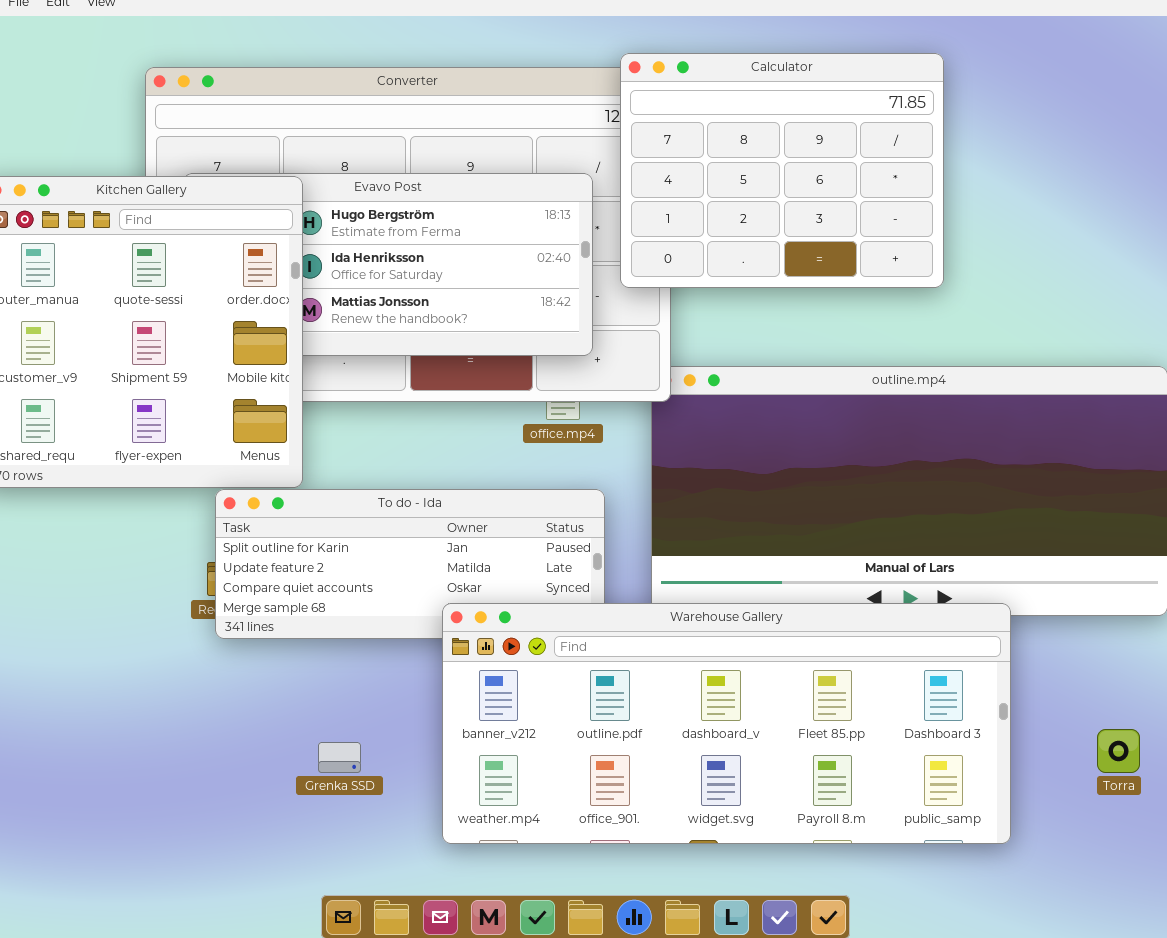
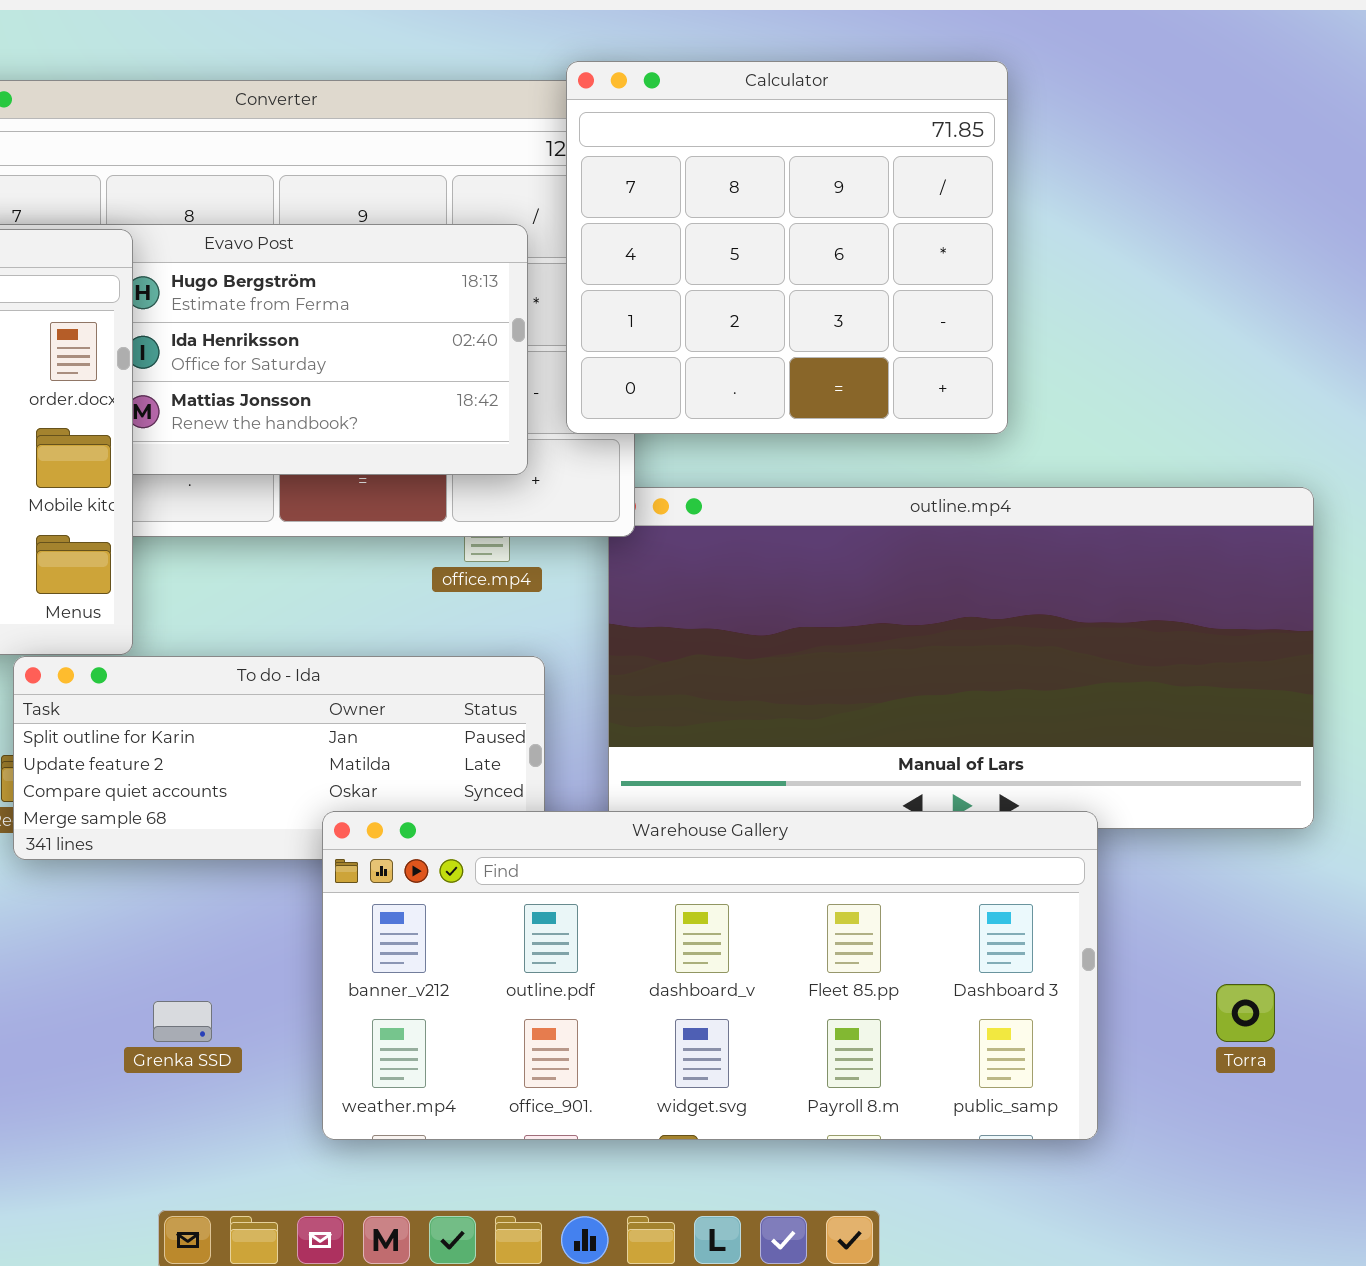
Calculator: [620,53,944,288] -> [566,61,1008,434], resized

